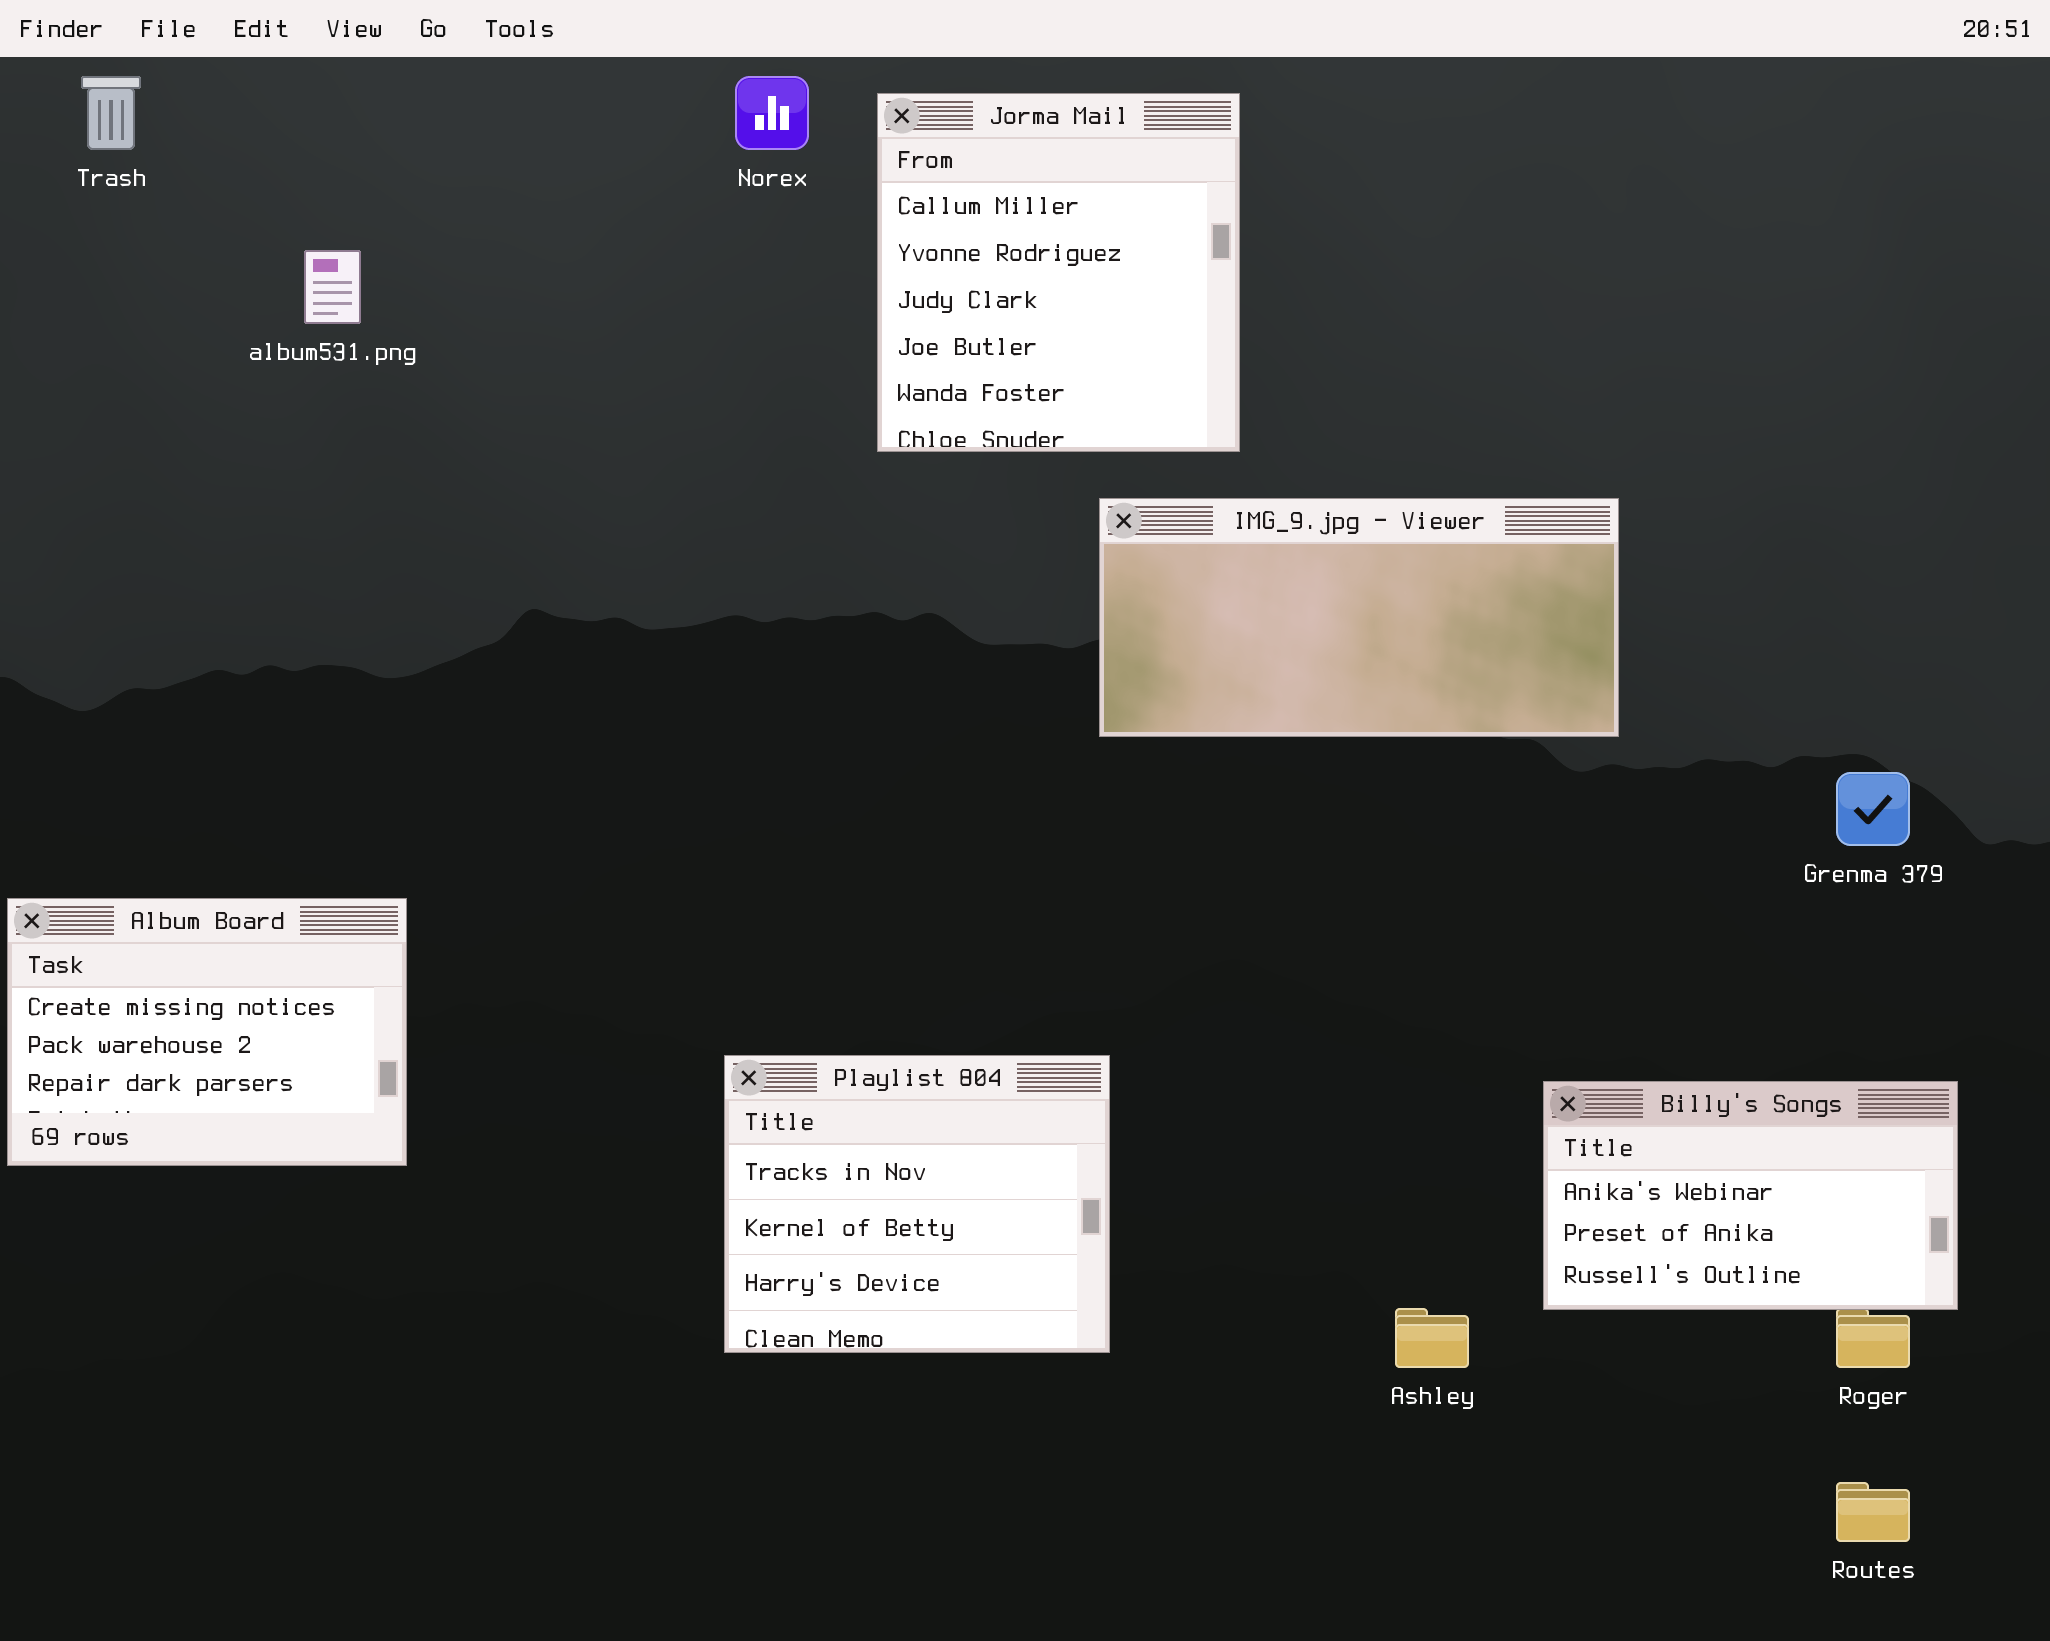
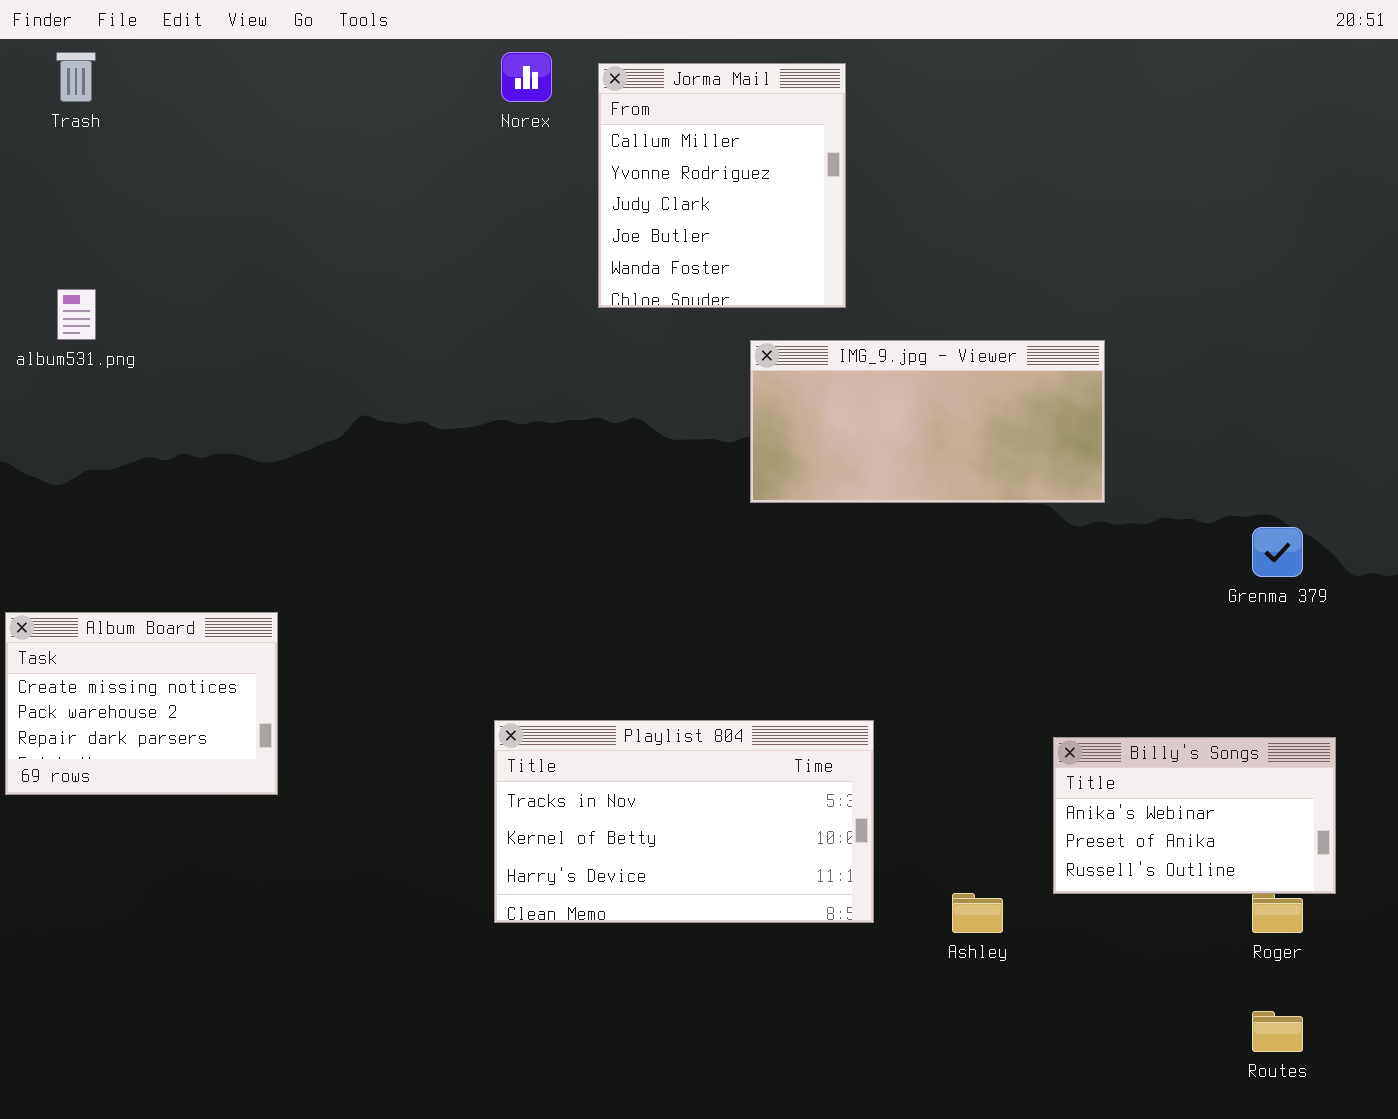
album531.png: [304,250,361,324] -> [57,289,96,340], moved
Playlist 804: [724,1055,1110,1353] -> [494,720,874,923], resized

